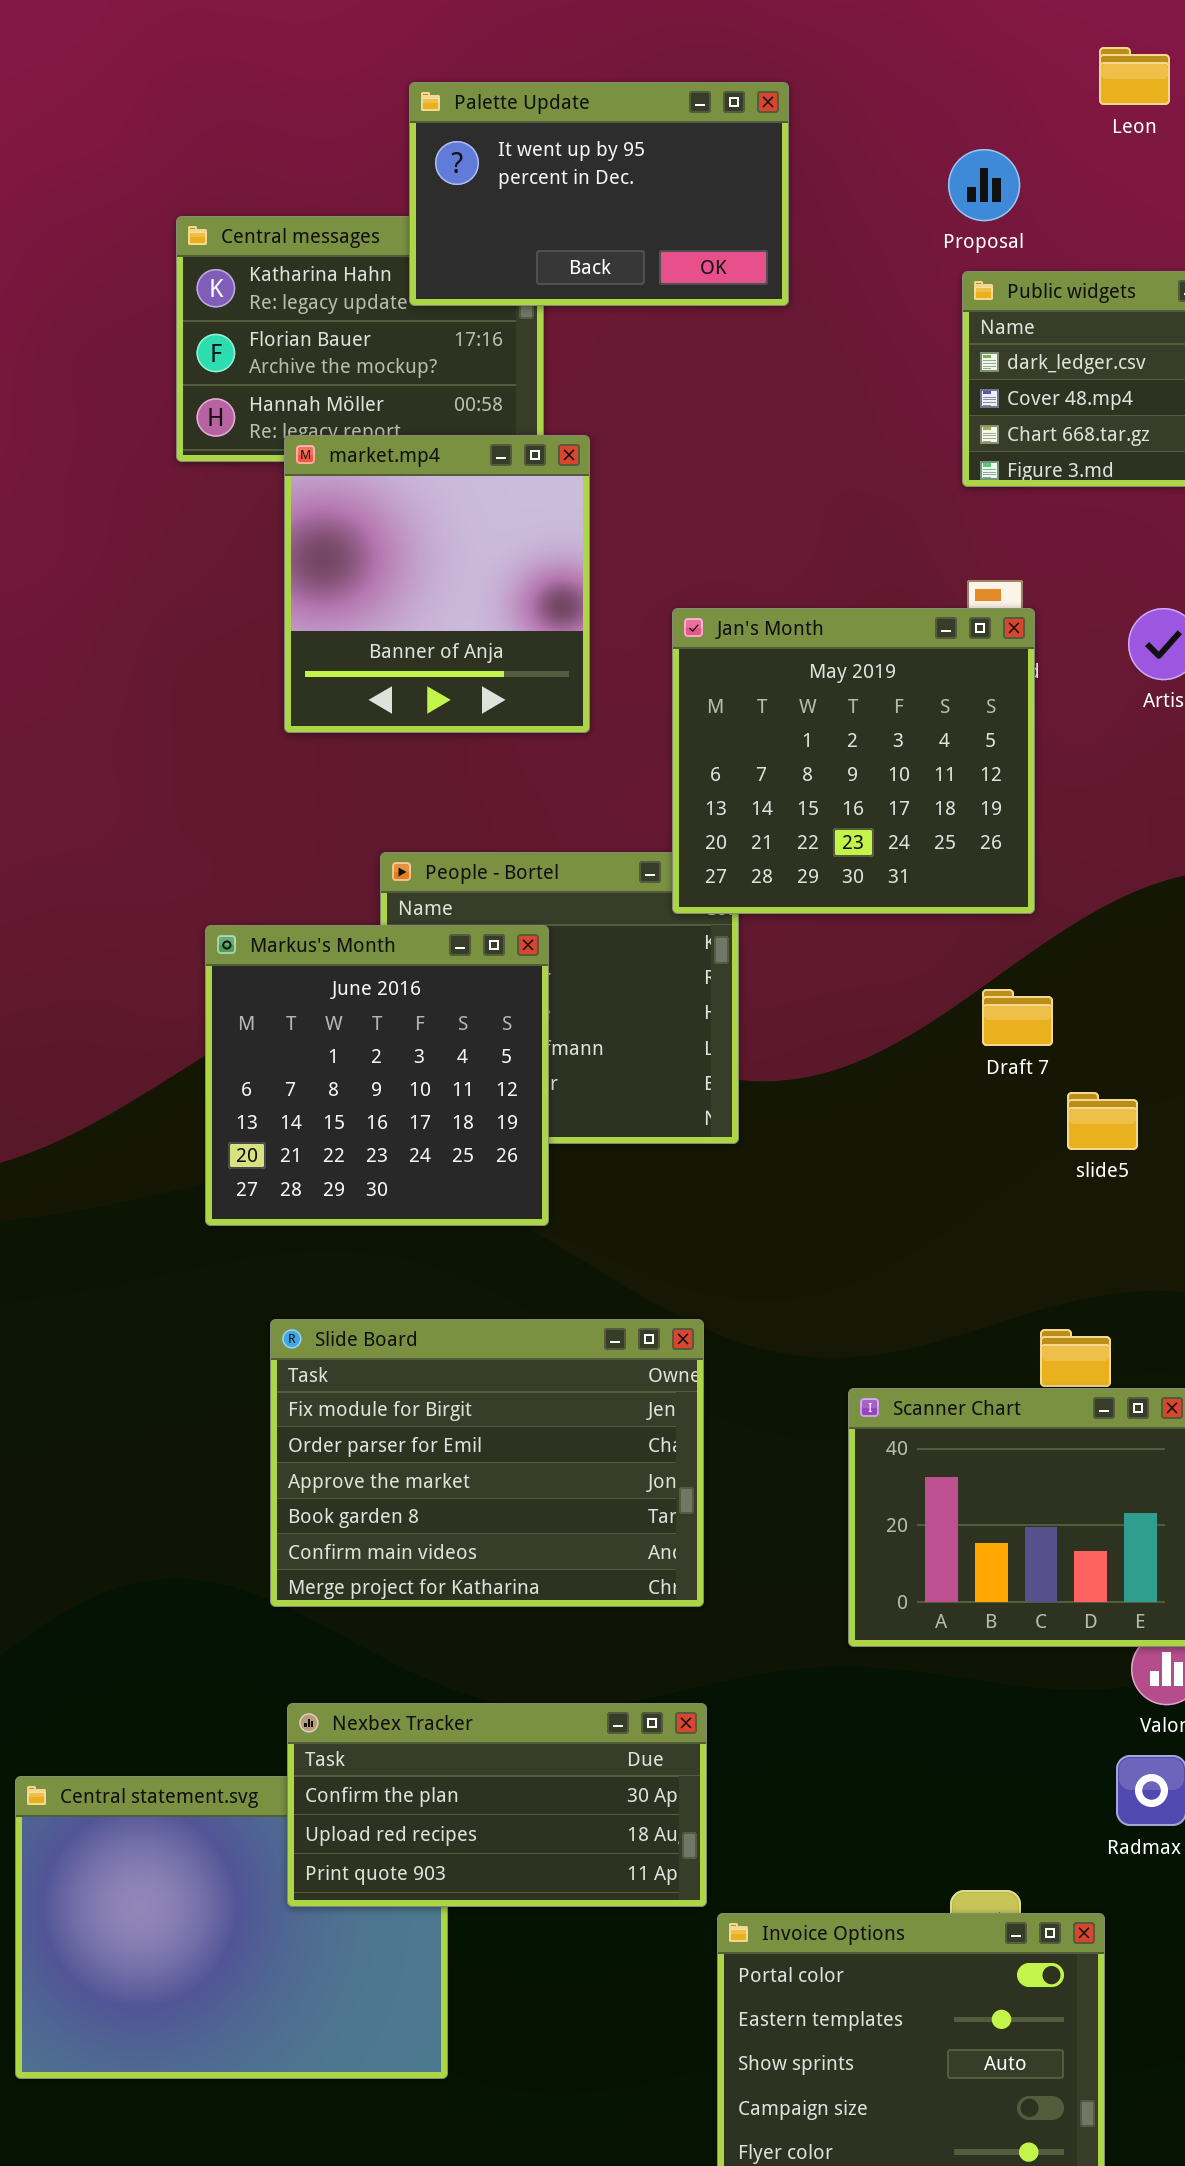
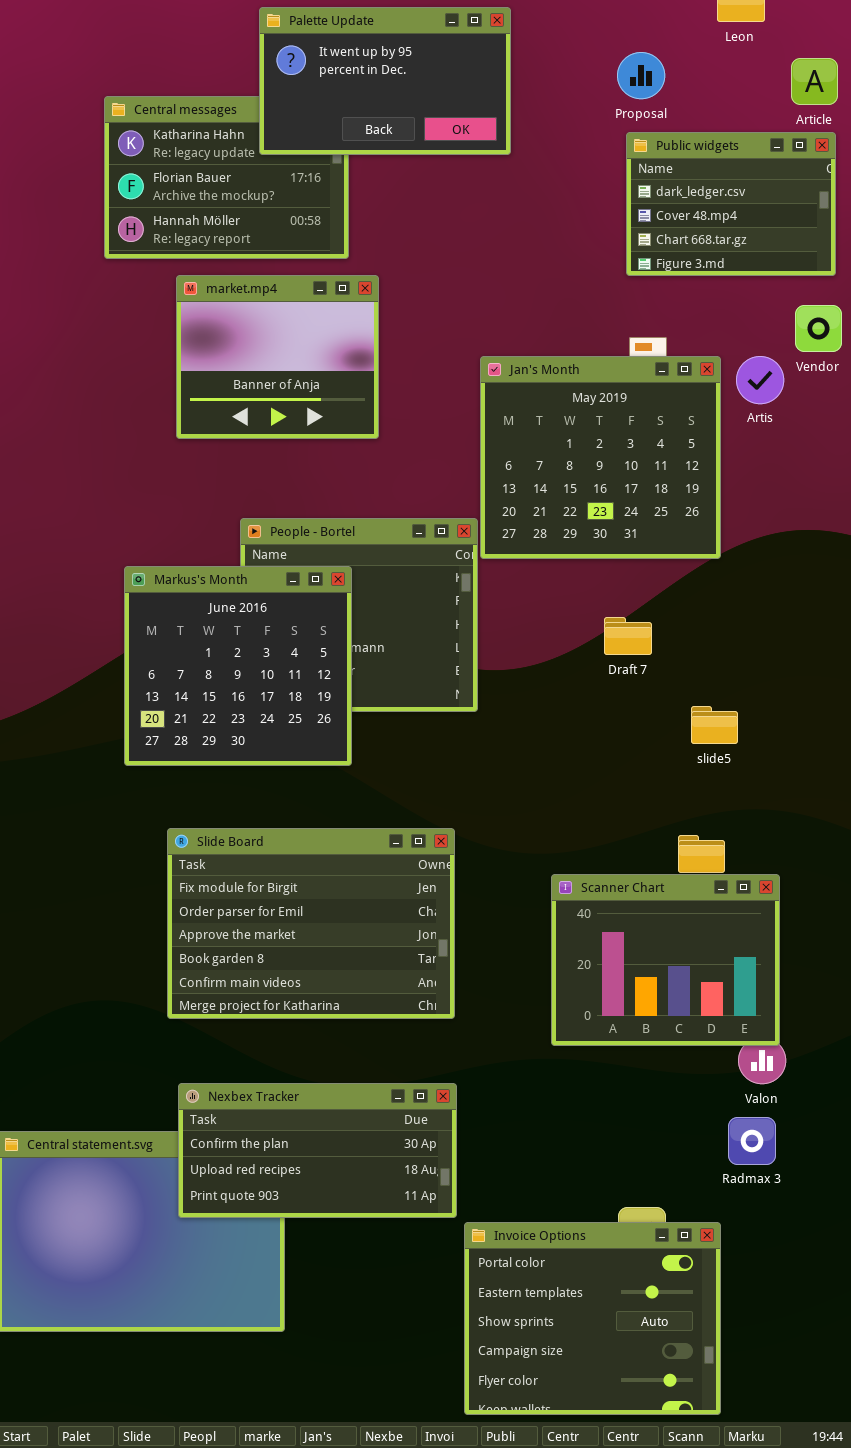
market.mp4: [284,435,590,733] -> [176,275,379,439], resized
Jan's Month: [672,608,1035,914] -> [480,356,721,559], moved
Draft 7: [982,989,1053,1046] -> [604,617,652,655], moved
slide5: [1067,1092,1138,1150] -> [691,706,738,744], moved

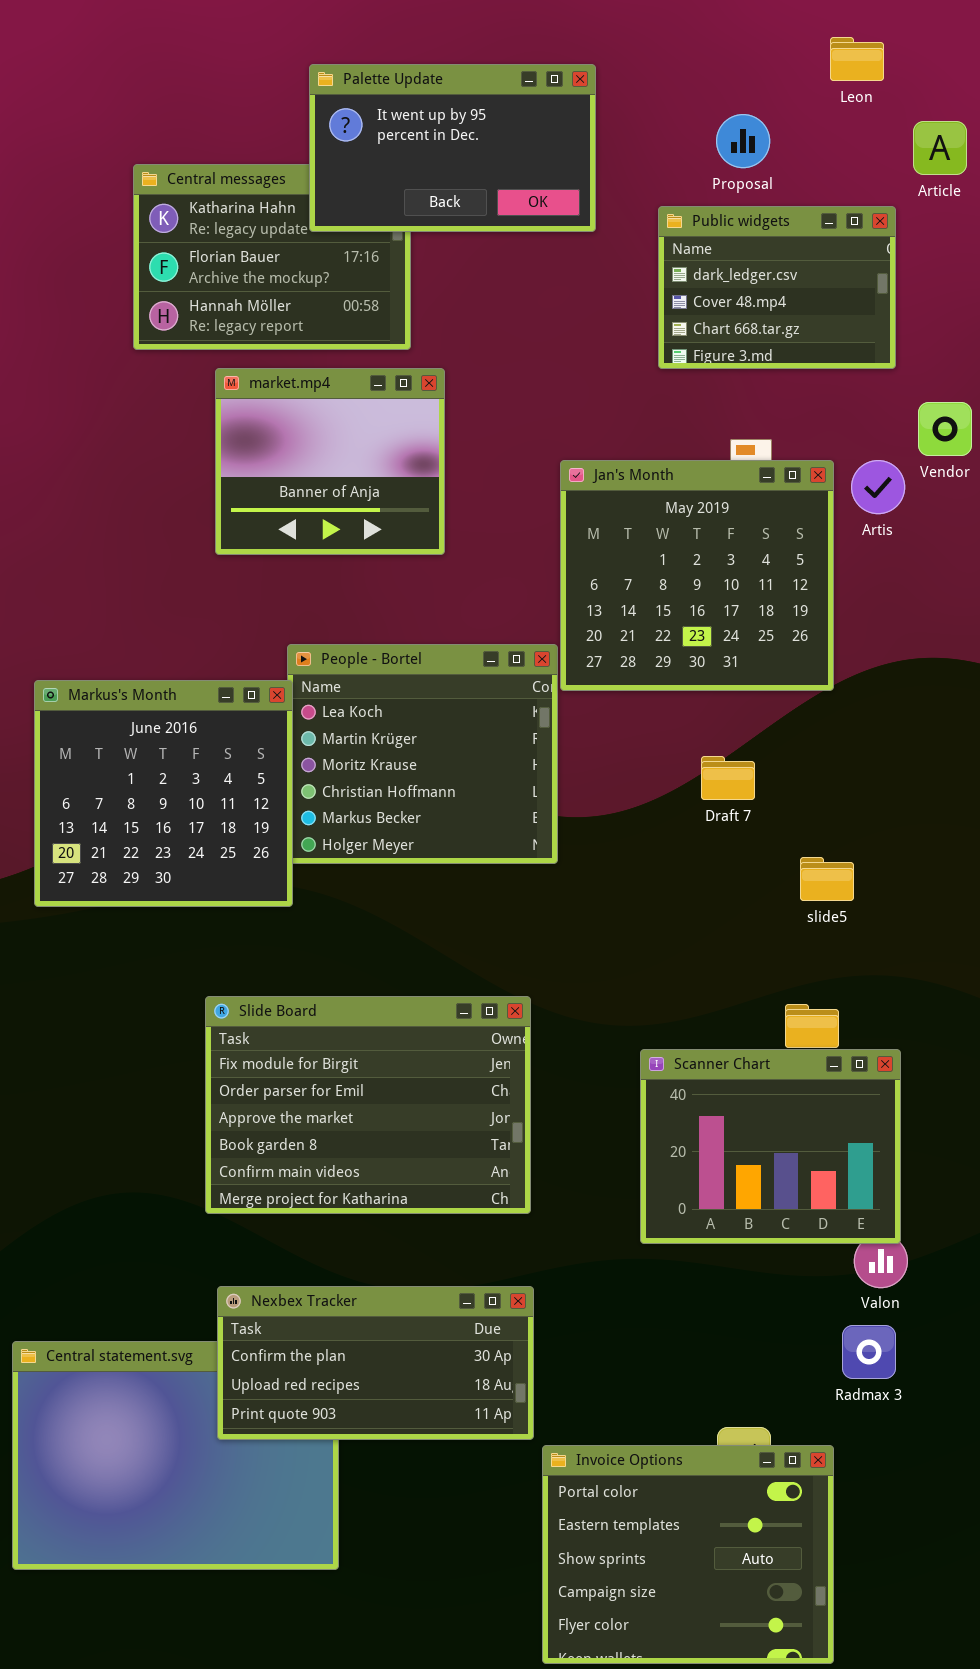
Public widgets: [626,132,836,276] -> [658,206,896,369], moved
Markus's Month: [124,566,352,766] -> [34,680,293,907], moved

